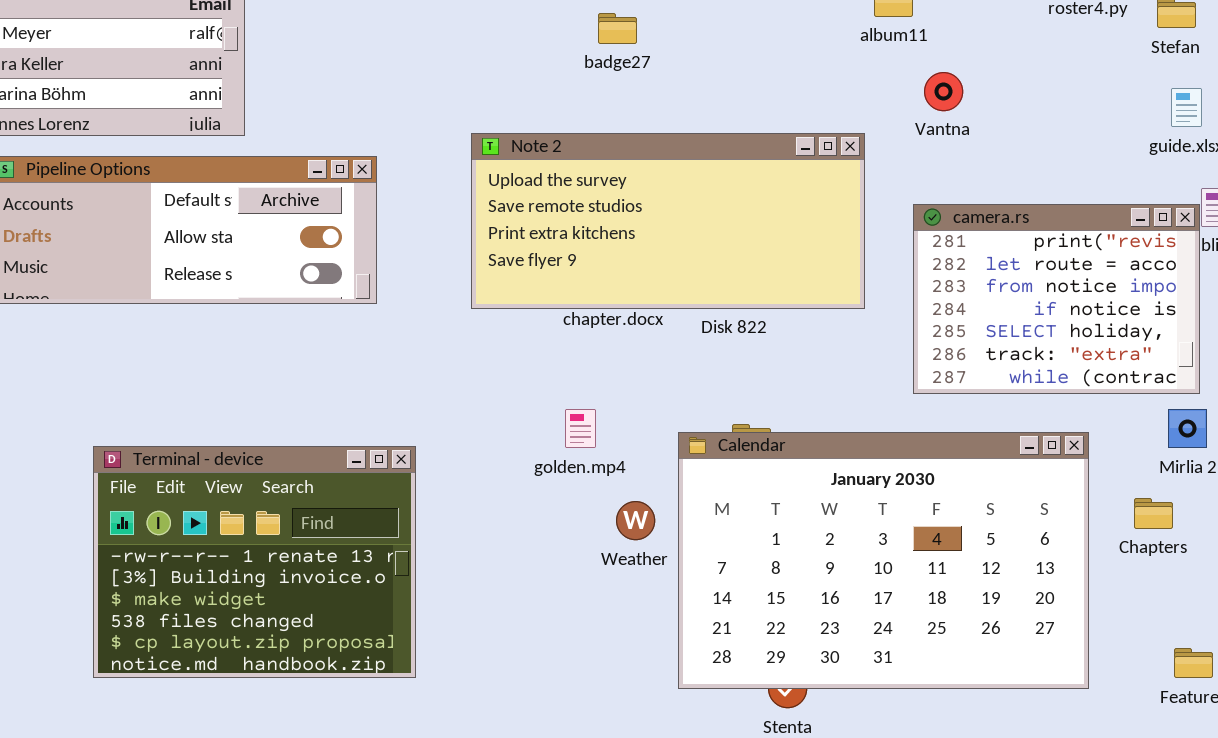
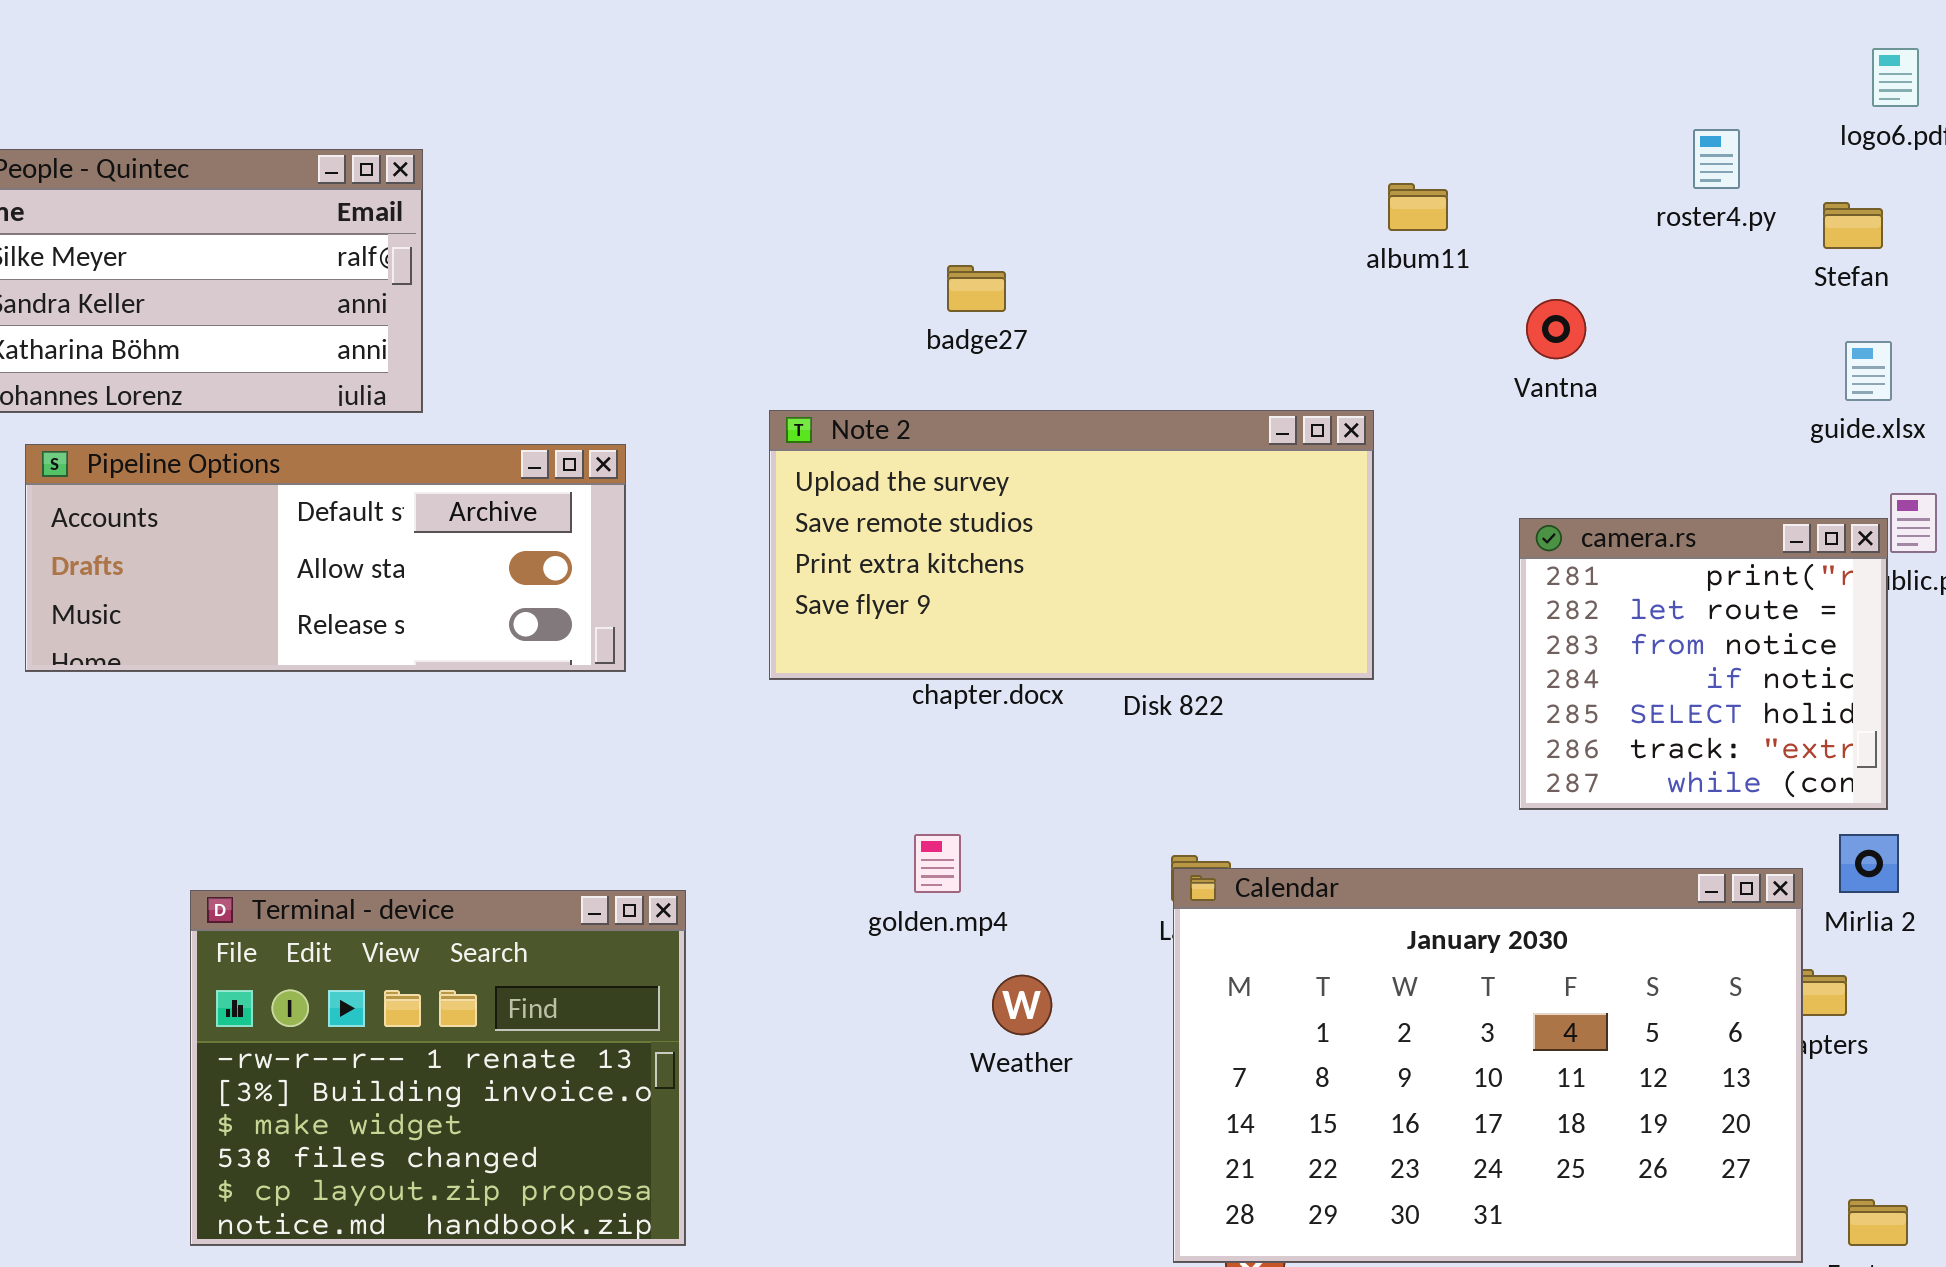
badge27: [598,13,637,44] -> [947,265,1006,312], moved
Vantna: [924,72,963,111] -> [1526,299,1586,359], moved
camera.rs: [913,204,1200,394] -> [1519,518,1888,810], resized
Calendar: [678,432,1089,689] -> [1173,868,1803,1263], moved

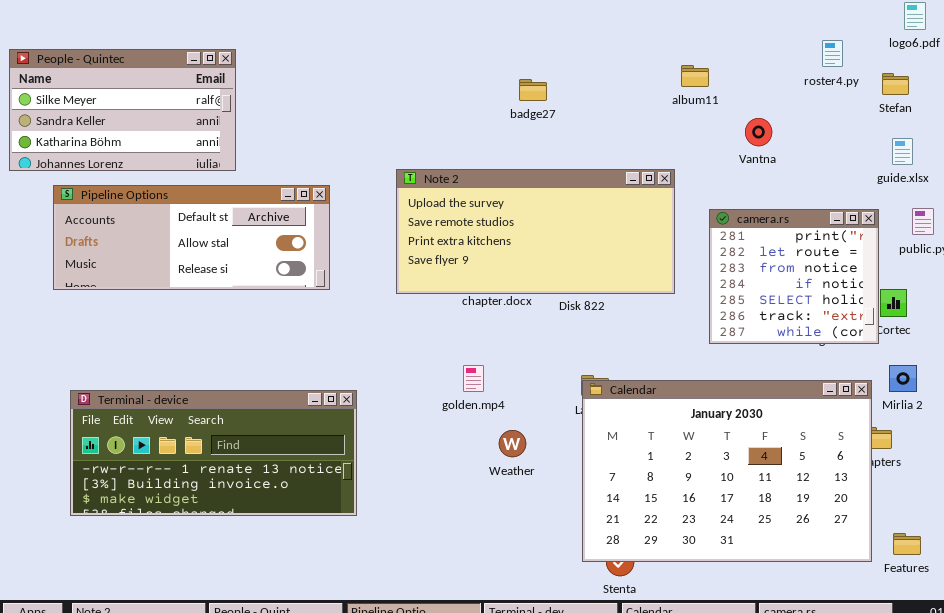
badge27: [947,265,1006,312] -> [519,79,547,101], moved
camera.rs: [1519,518,1888,810] -> [709,209,879,344], moved
Terminal - device: [190,890,686,1246] -> [70,390,357,516], resized

